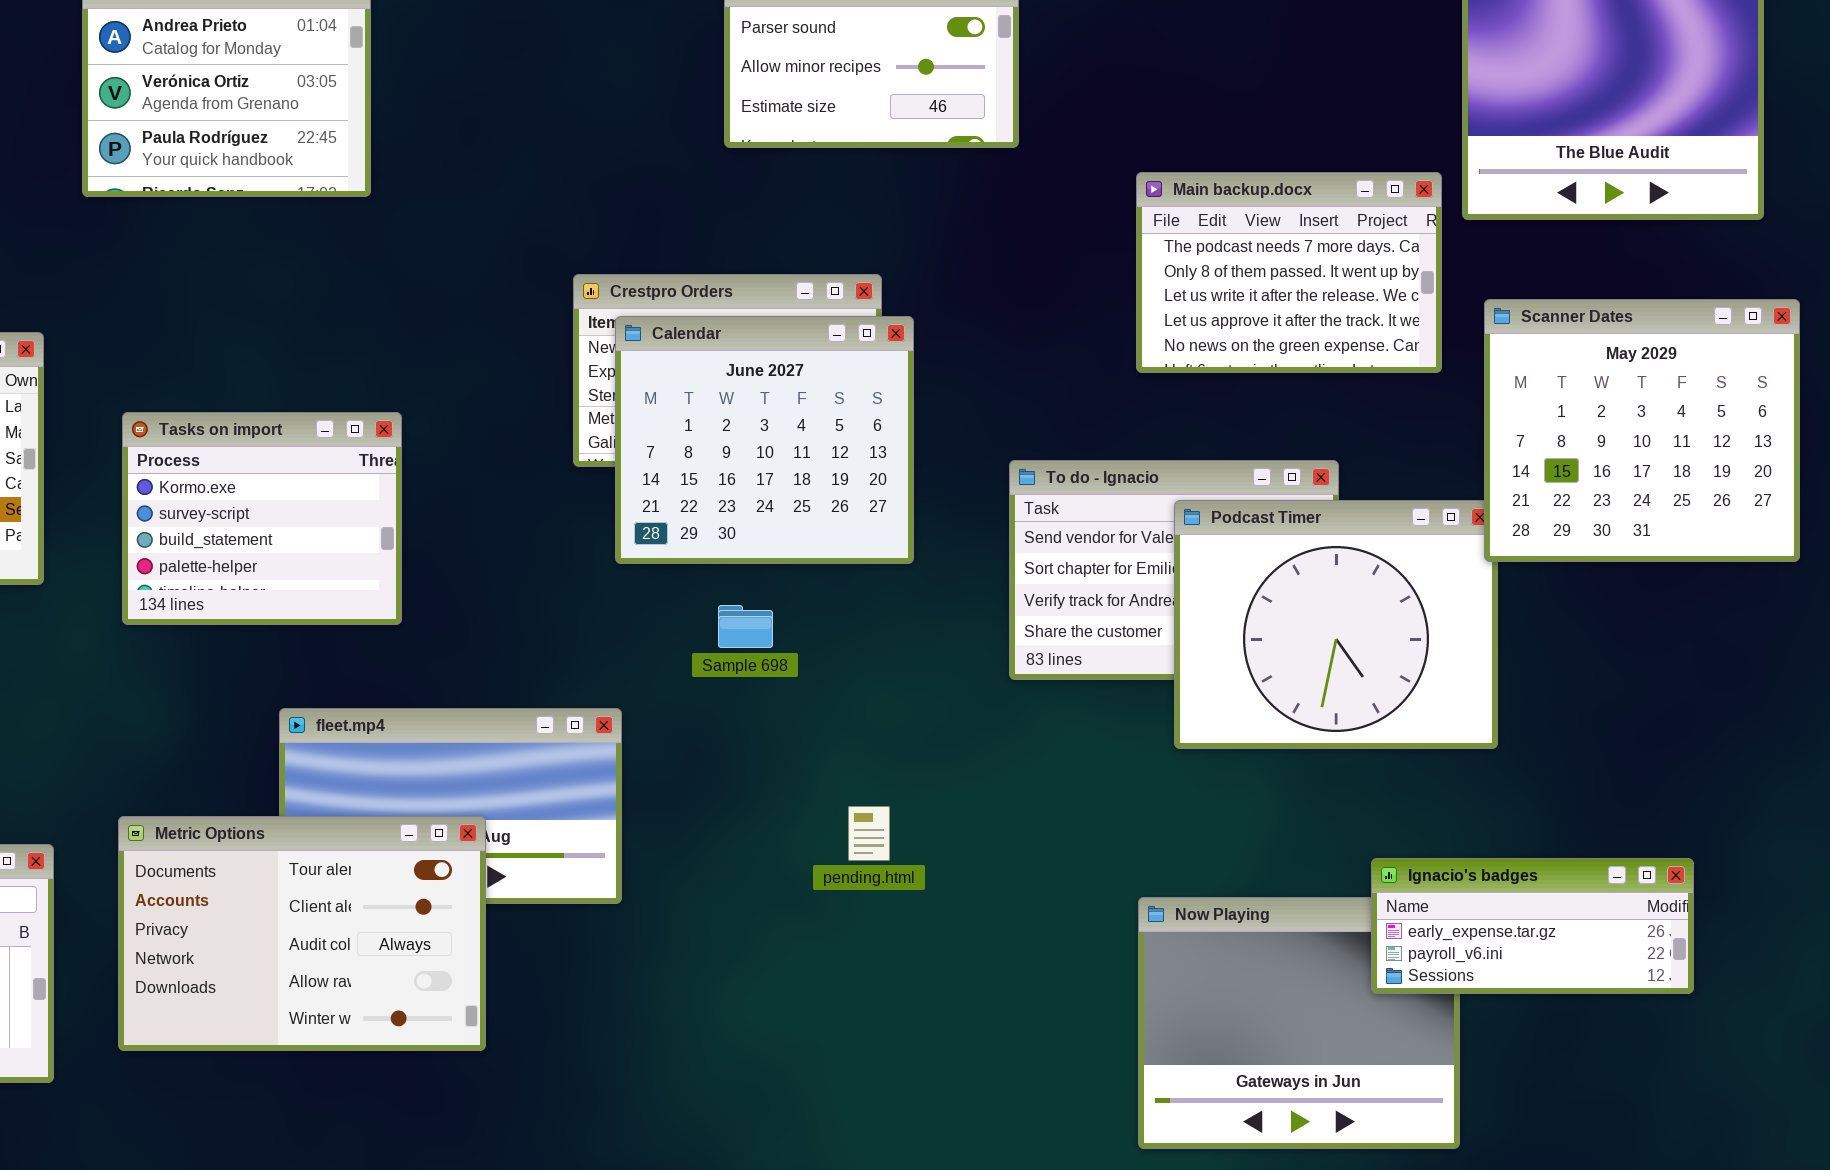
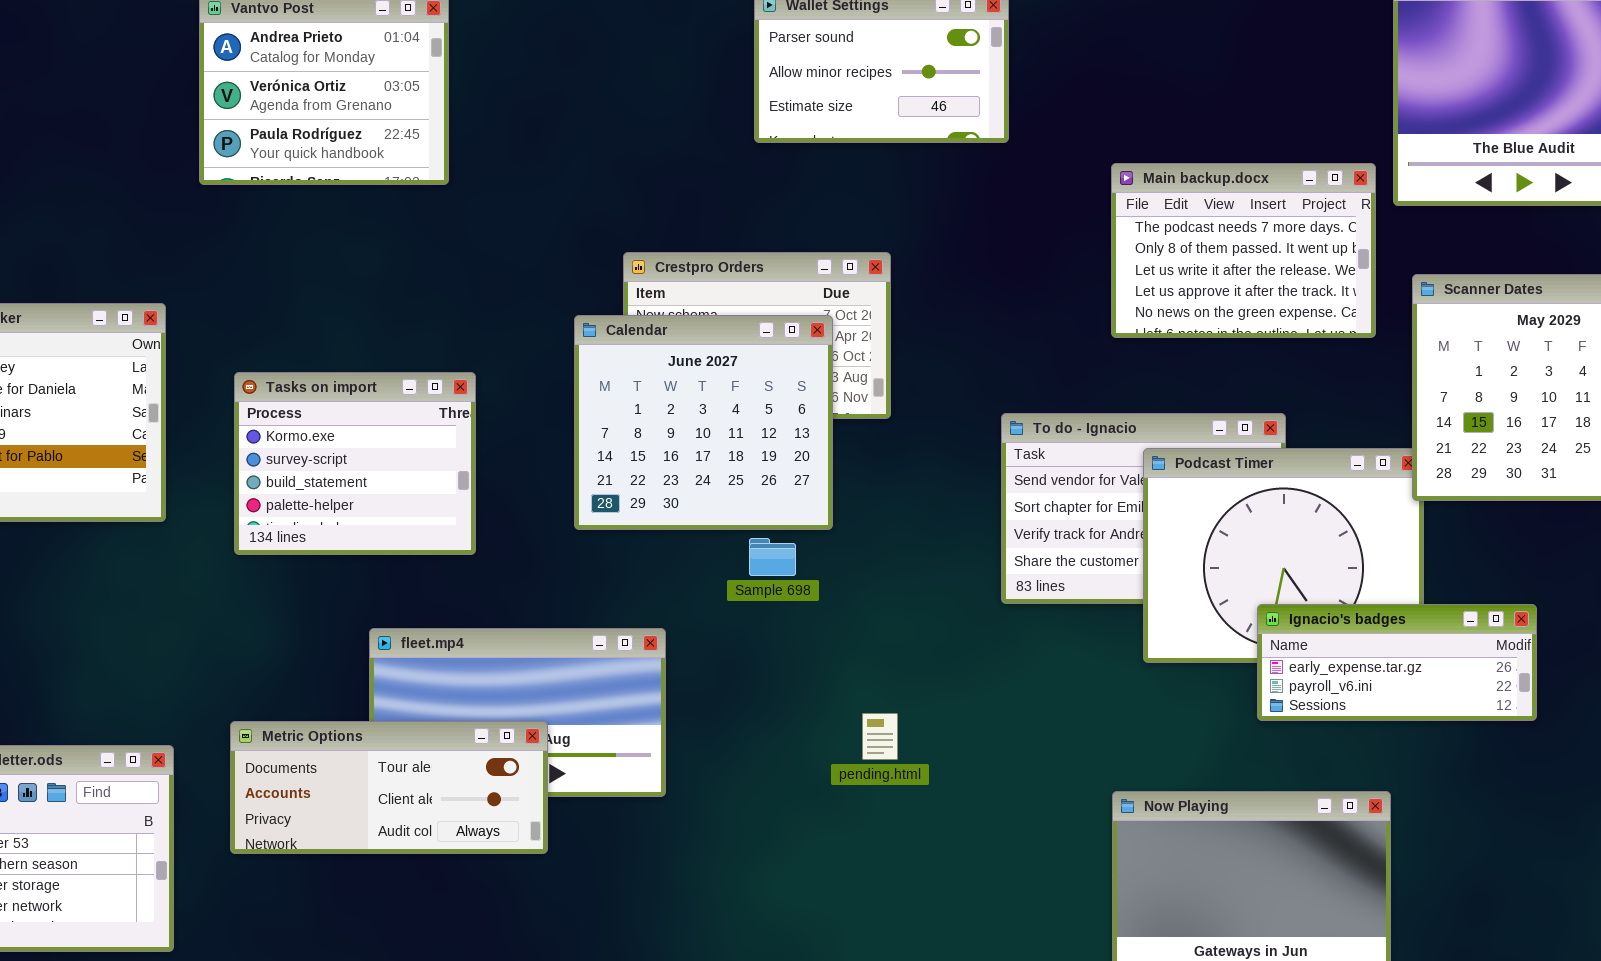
Calendar: [615,316,914,564] -> [574,315,833,530], moved
Metric Options: [118,816,486,1051] -> [230,721,548,854], resized
Ignacio's badges: [1371,858,1694,994] -> [1257,604,1537,721], moved

